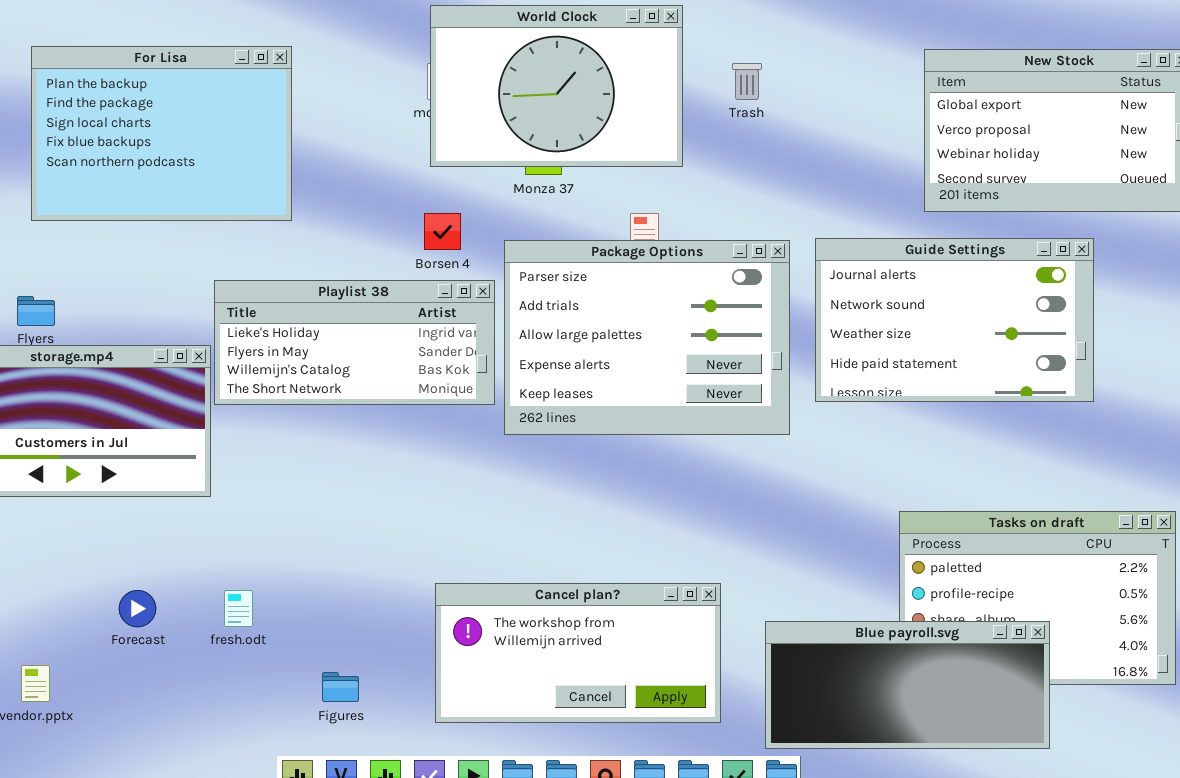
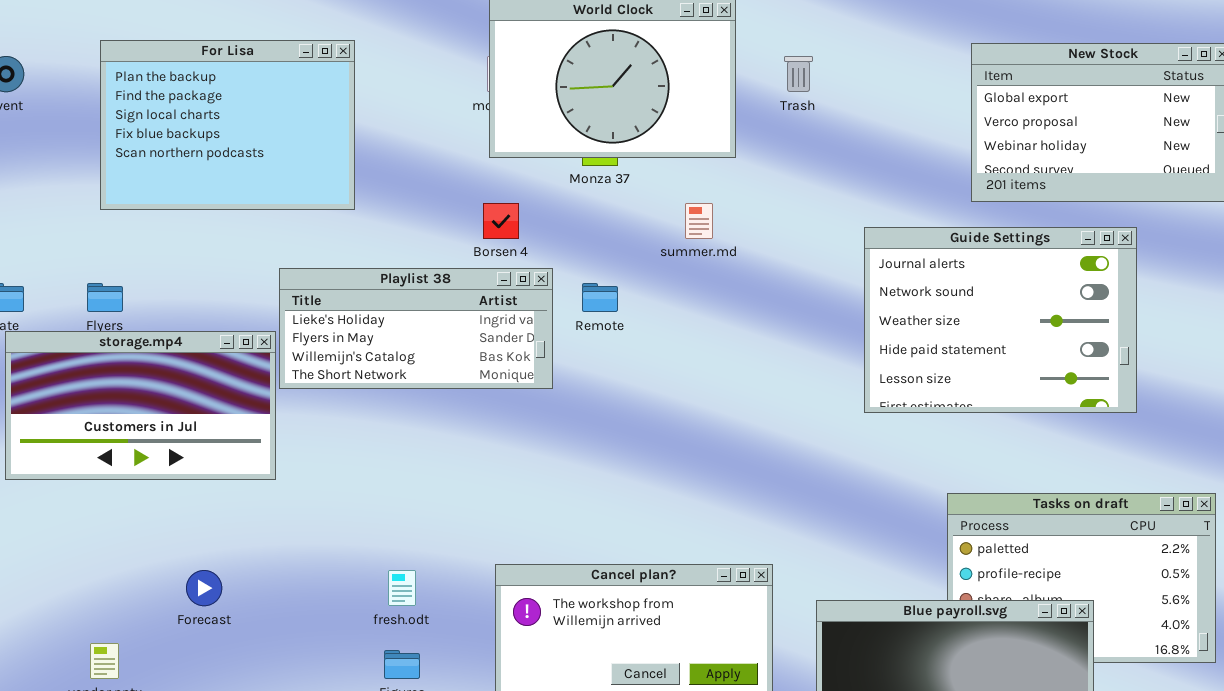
Guide Settings: [815,238,1094,402] -> [864,227,1137,413], resized
Package Options: [504,240,790,435] -> none, closed
fresh.odt: [224,590,253,627] -> [388,570,416,606], moved

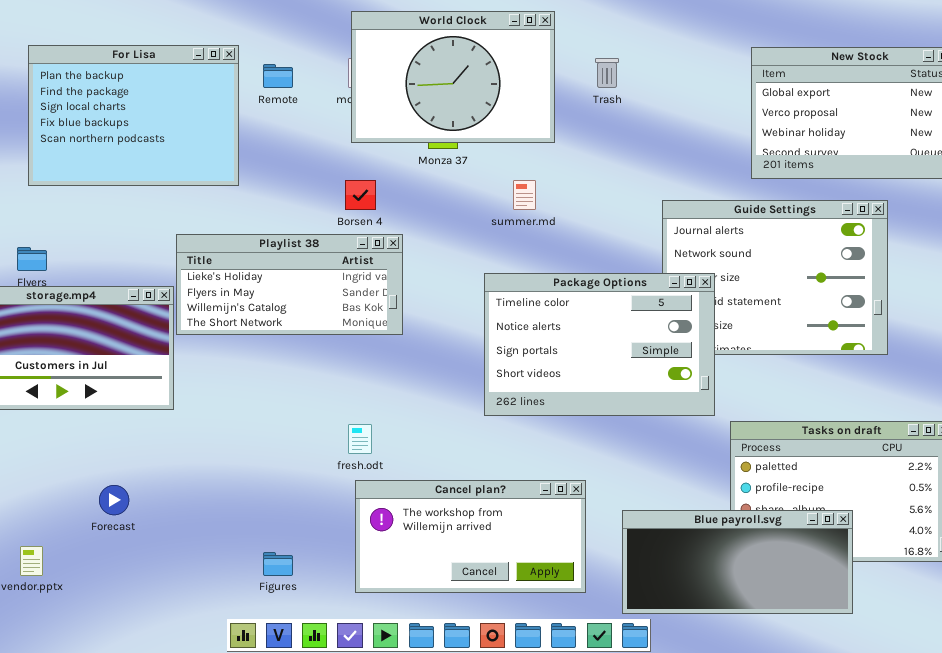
Remote: [582,283,618,312] -> [263,64,293,88], moved
Package Options: none -> [484,273,715,416], opened
fresh.odt: [388,570,416,606] -> [348,424,372,454], moved

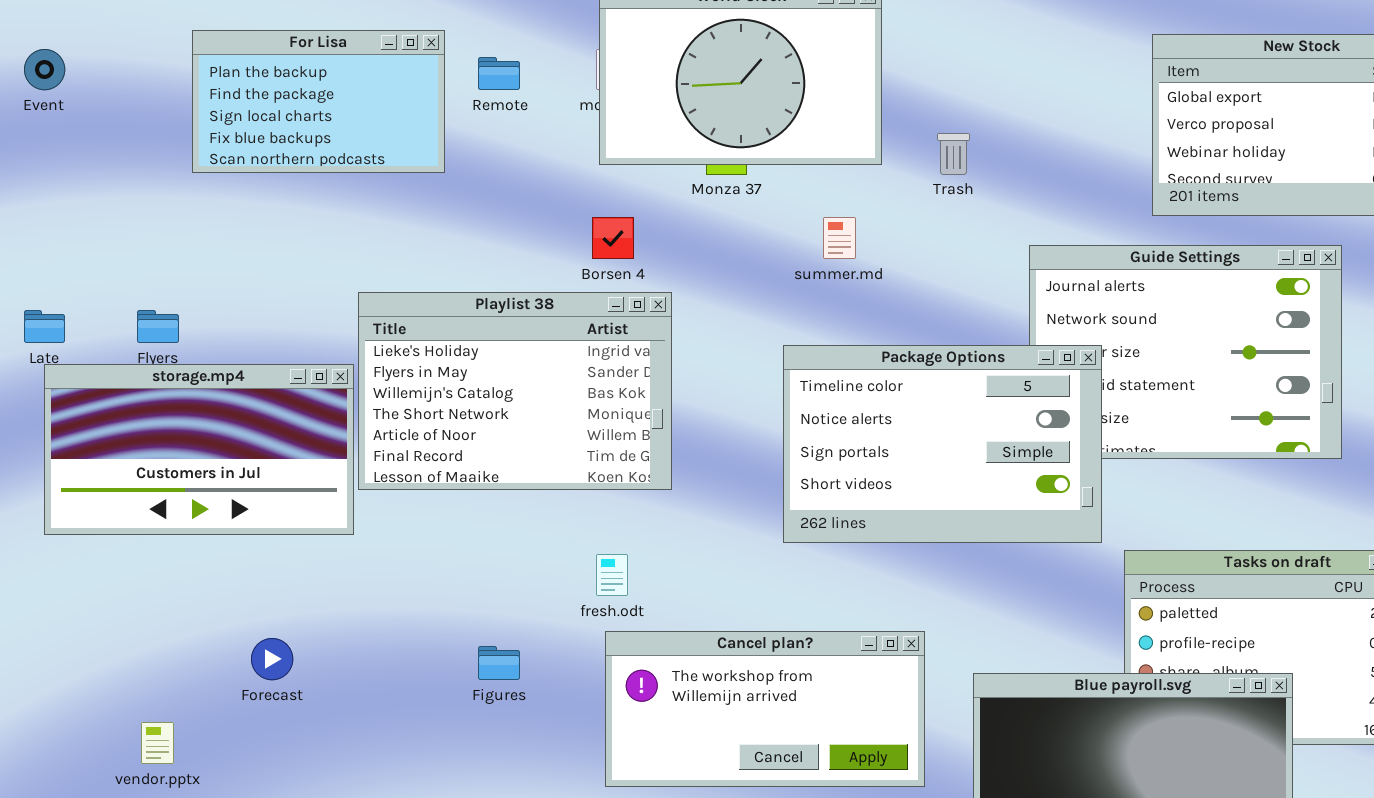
For Lisa: [28,45,239,186] -> [192,30,445,173], resized
Trash: [595,58,619,88] -> [937,133,970,175], moved
Playlist 38: [176,234,403,335] -> [358,292,672,490], resized
Figures: [263,552,293,576] -> [478,646,520,680], moved

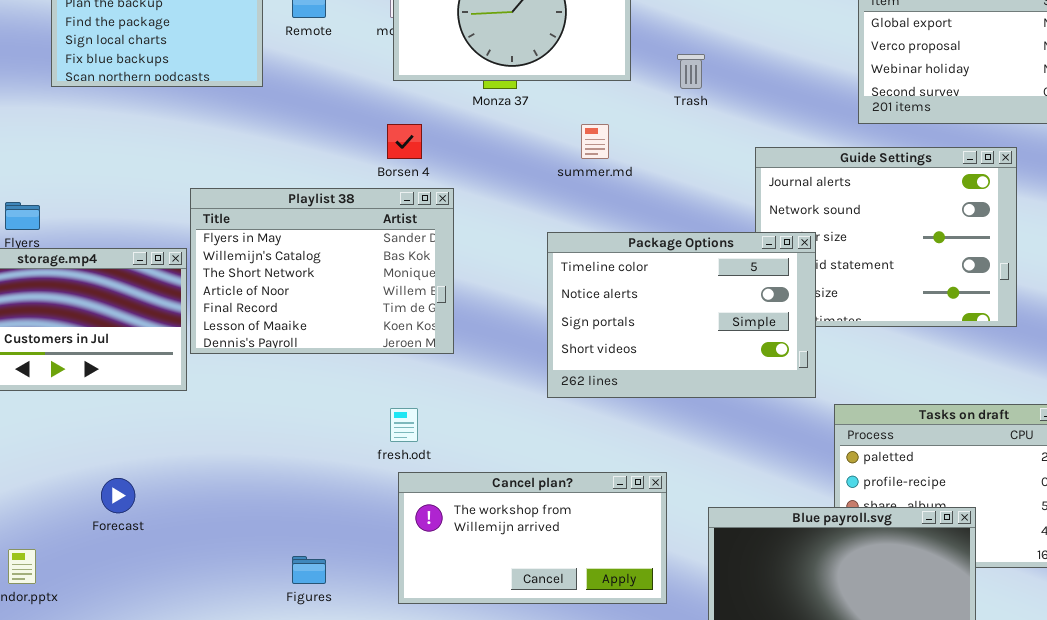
Playlist 38: [358,292,672,490] -> [190,188,454,354], scrolled down 1 row
Figures: [478,646,520,680] -> [292,556,326,584], moved

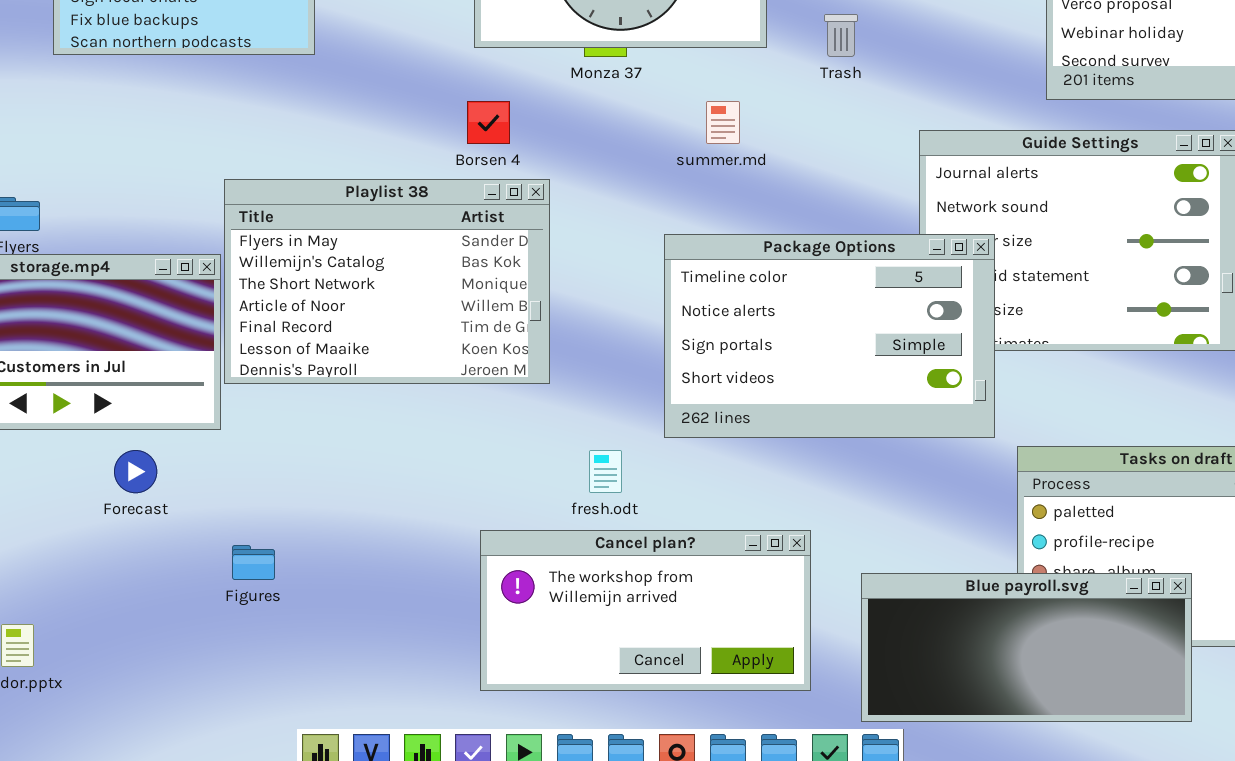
fresh.odt: [390,408,418,442] -> [589,450,622,493], moved
Forecast: [101,478,135,513] -> [114,450,157,493], moved
Figures: [292,556,326,584] -> [232,545,275,580], moved

